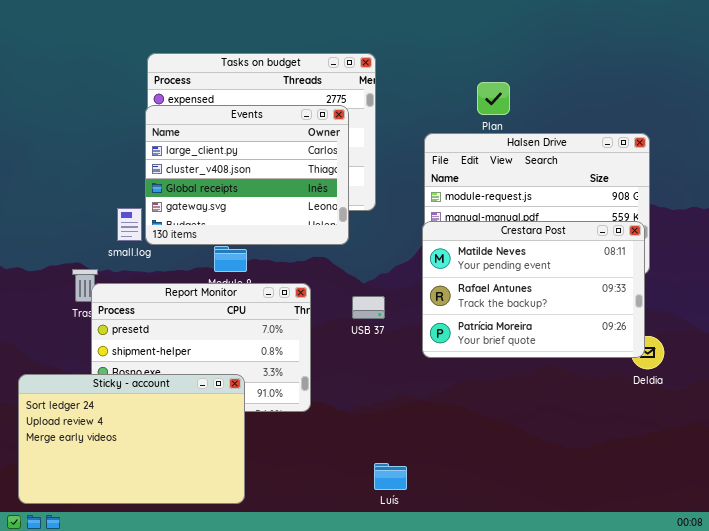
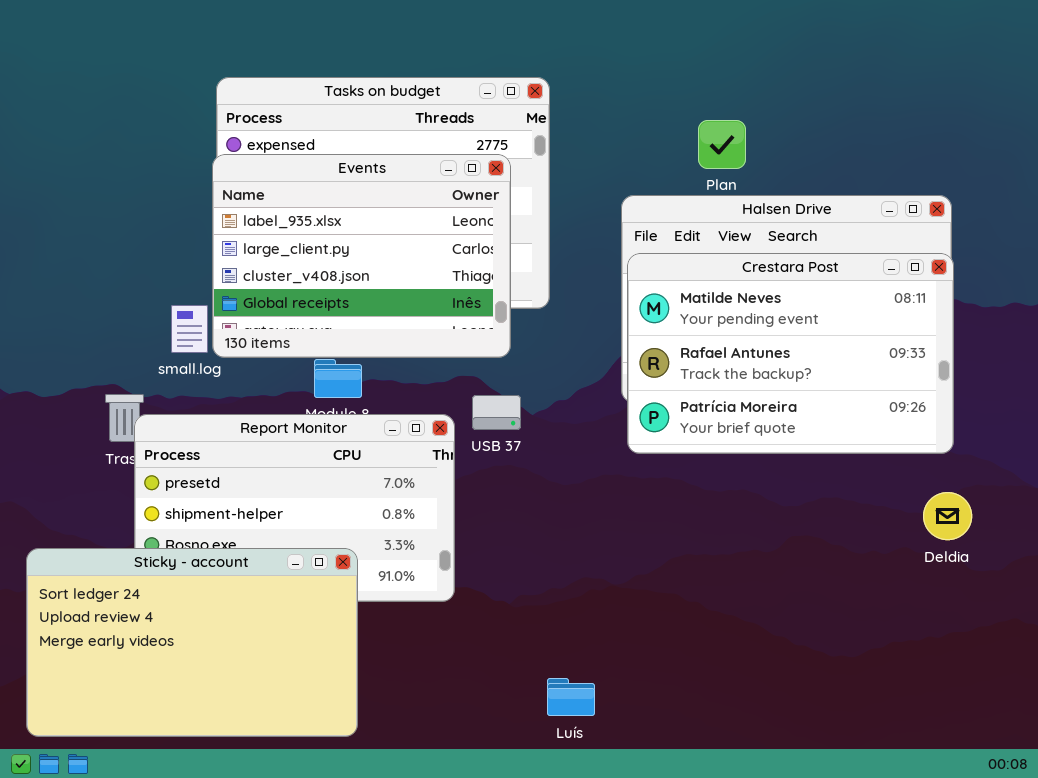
Events: [145,105,349,245] -> [212,154,511,358], scrolled up 1 row
Crestara Post: [422,221,645,358] -> [627,253,954,454], moved
USB 37: [352,296,385,319] -> [472,395,521,430], moved

